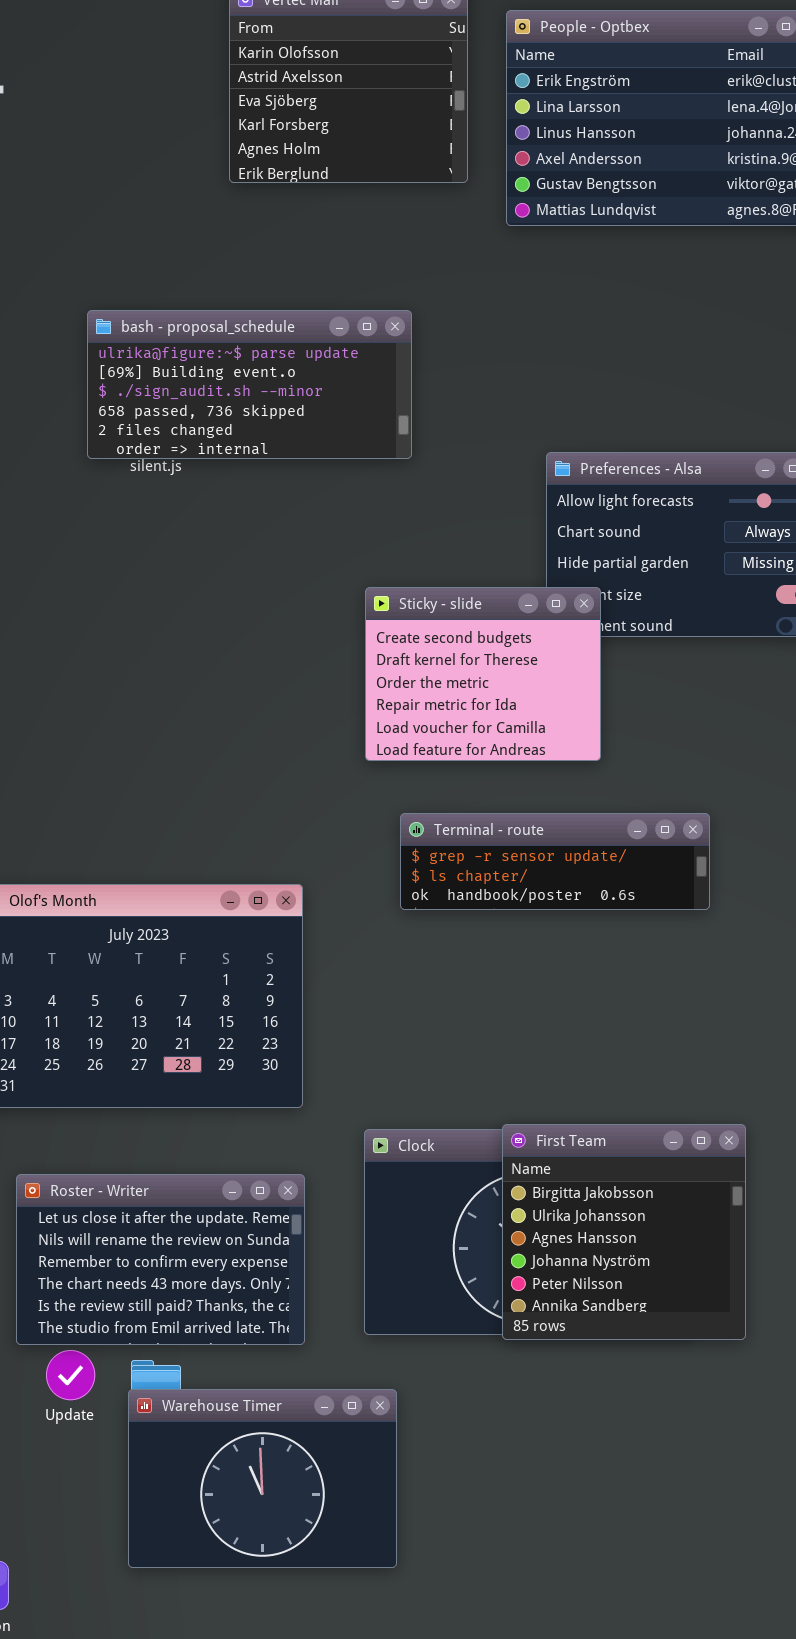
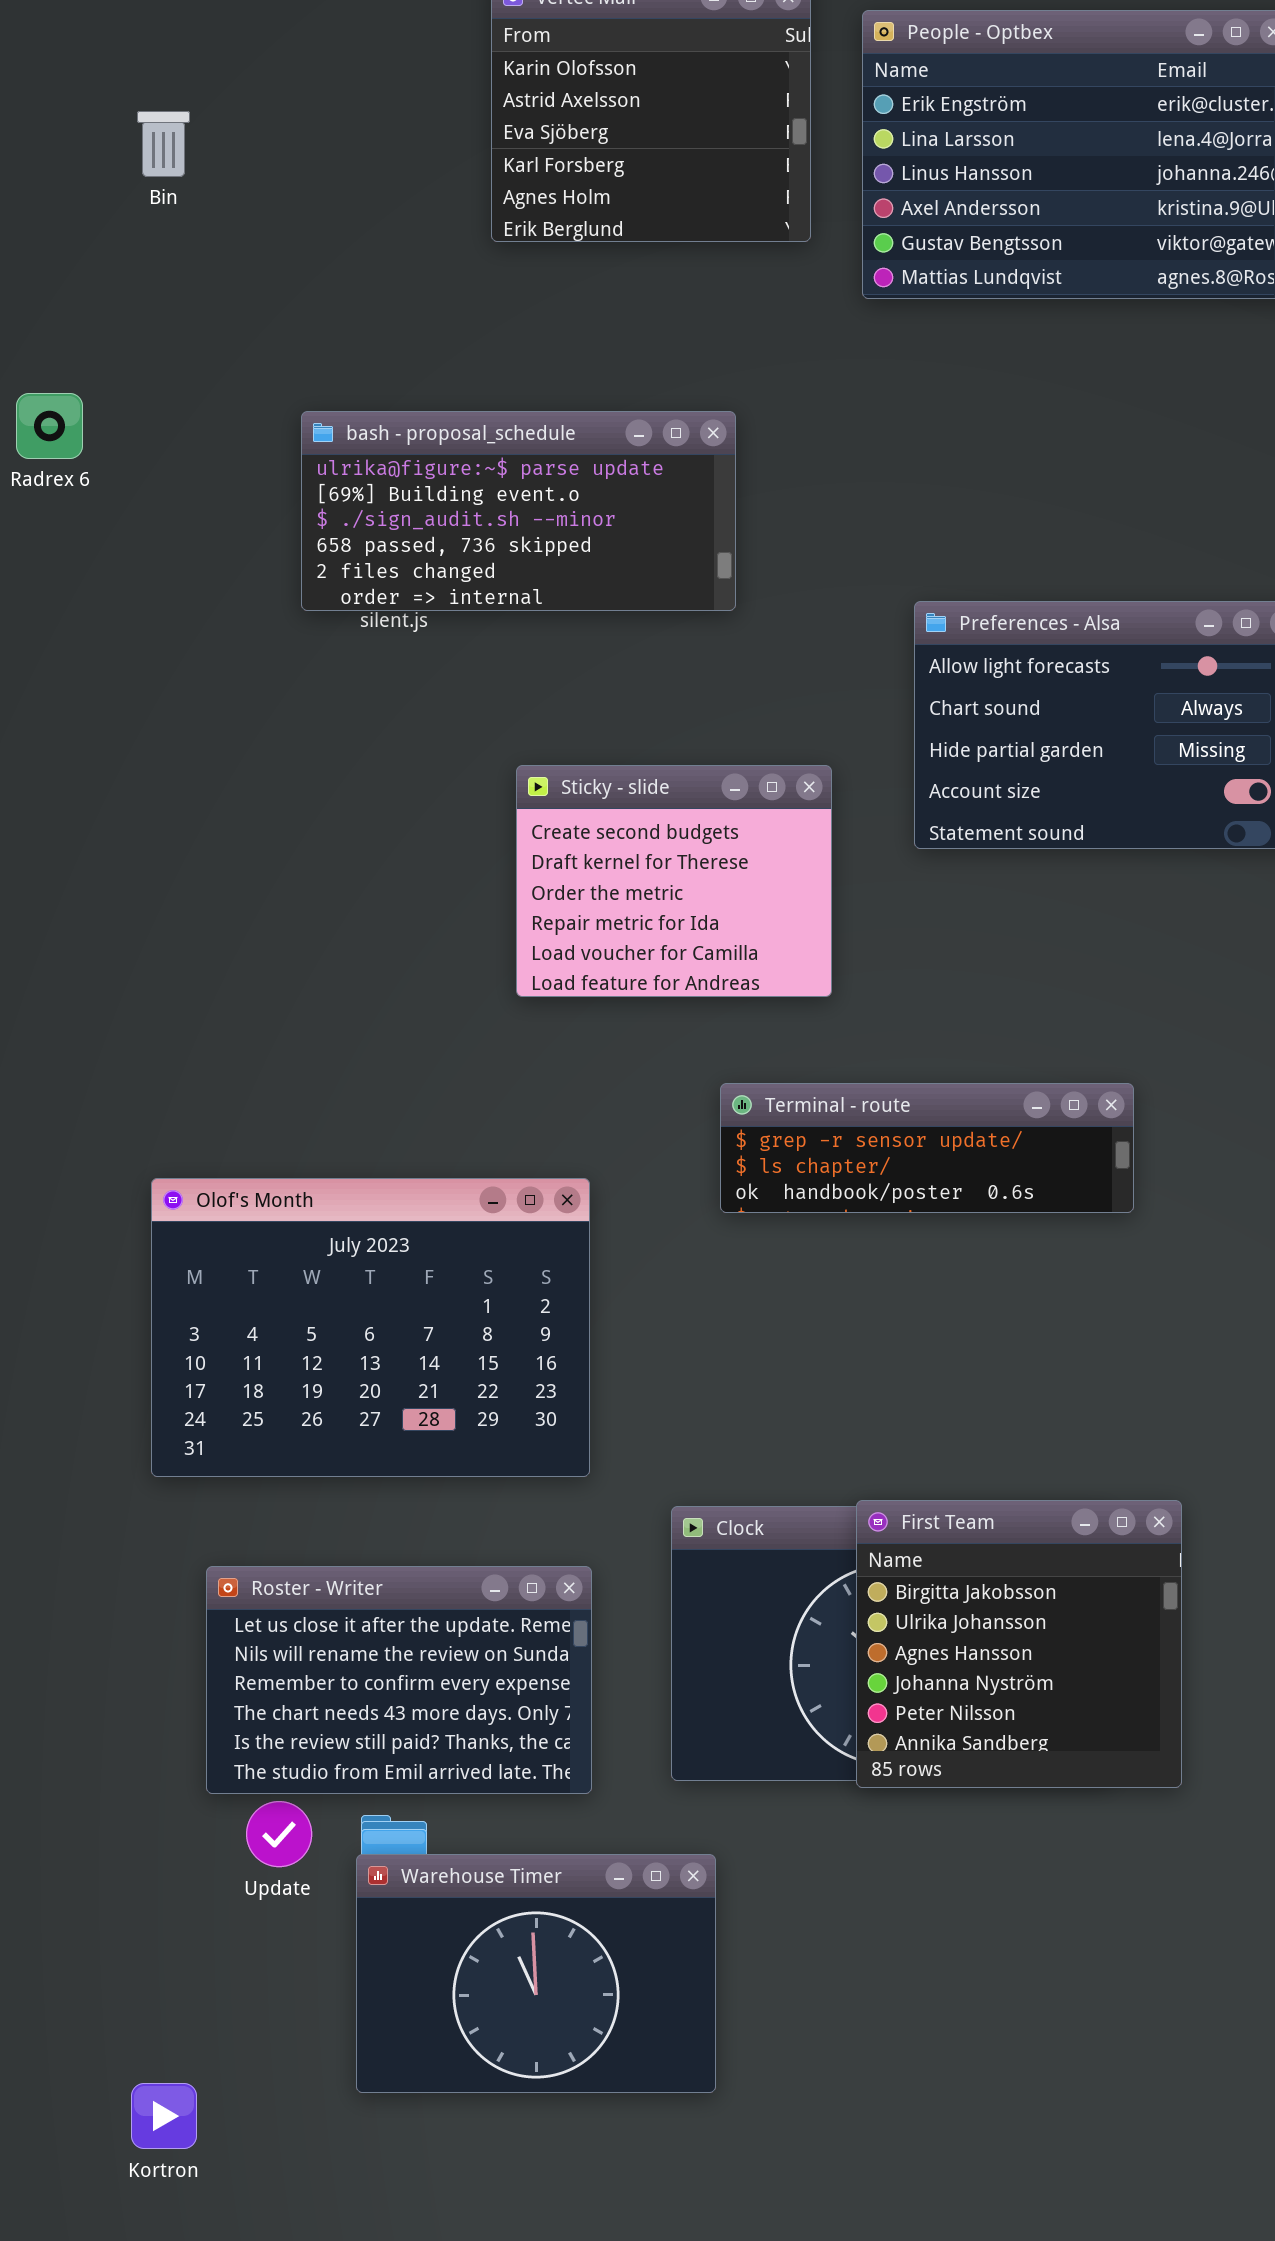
Sticky - slide: [365,587,601,761] -> [516,765,832,997], moved

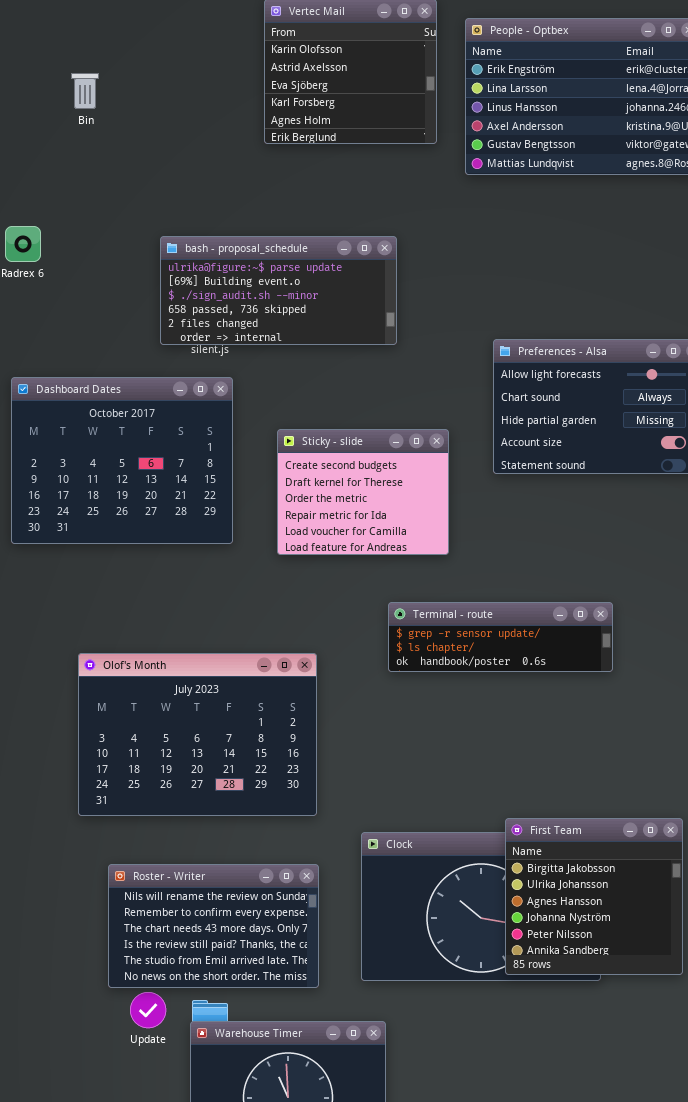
Dashboard Dates: none -> [11,377,233,544], opened
First Team: [856,1500,1182,1788] -> [505,818,683,975], moved
Roster - Writer: [206,1566,592,1794] -> [108,864,319,988], scrolled down 1 row

